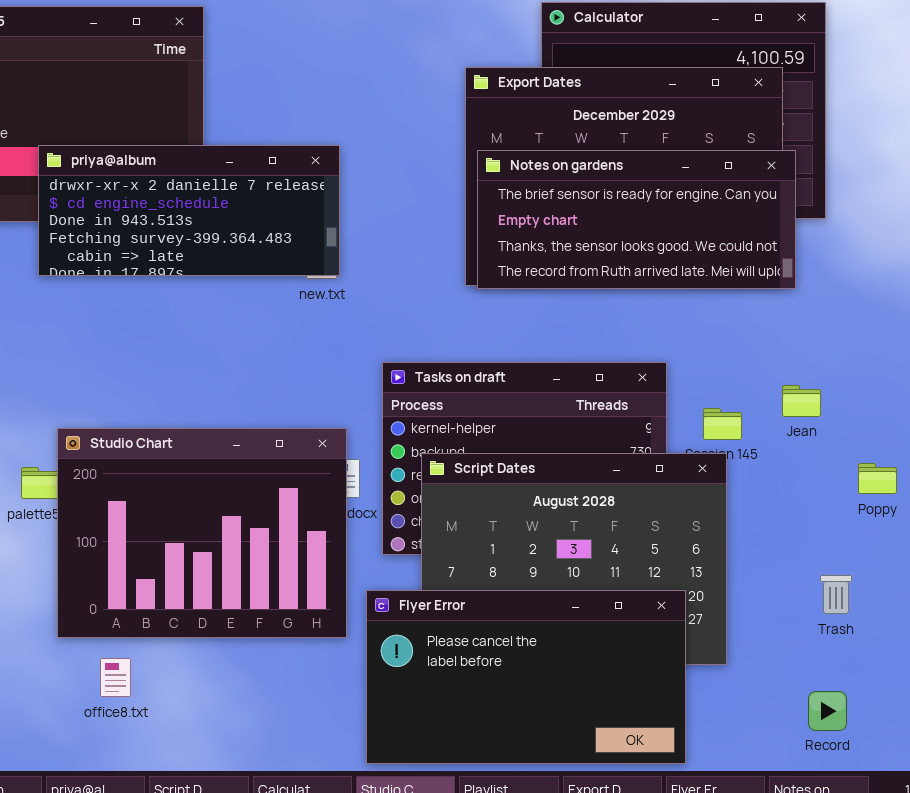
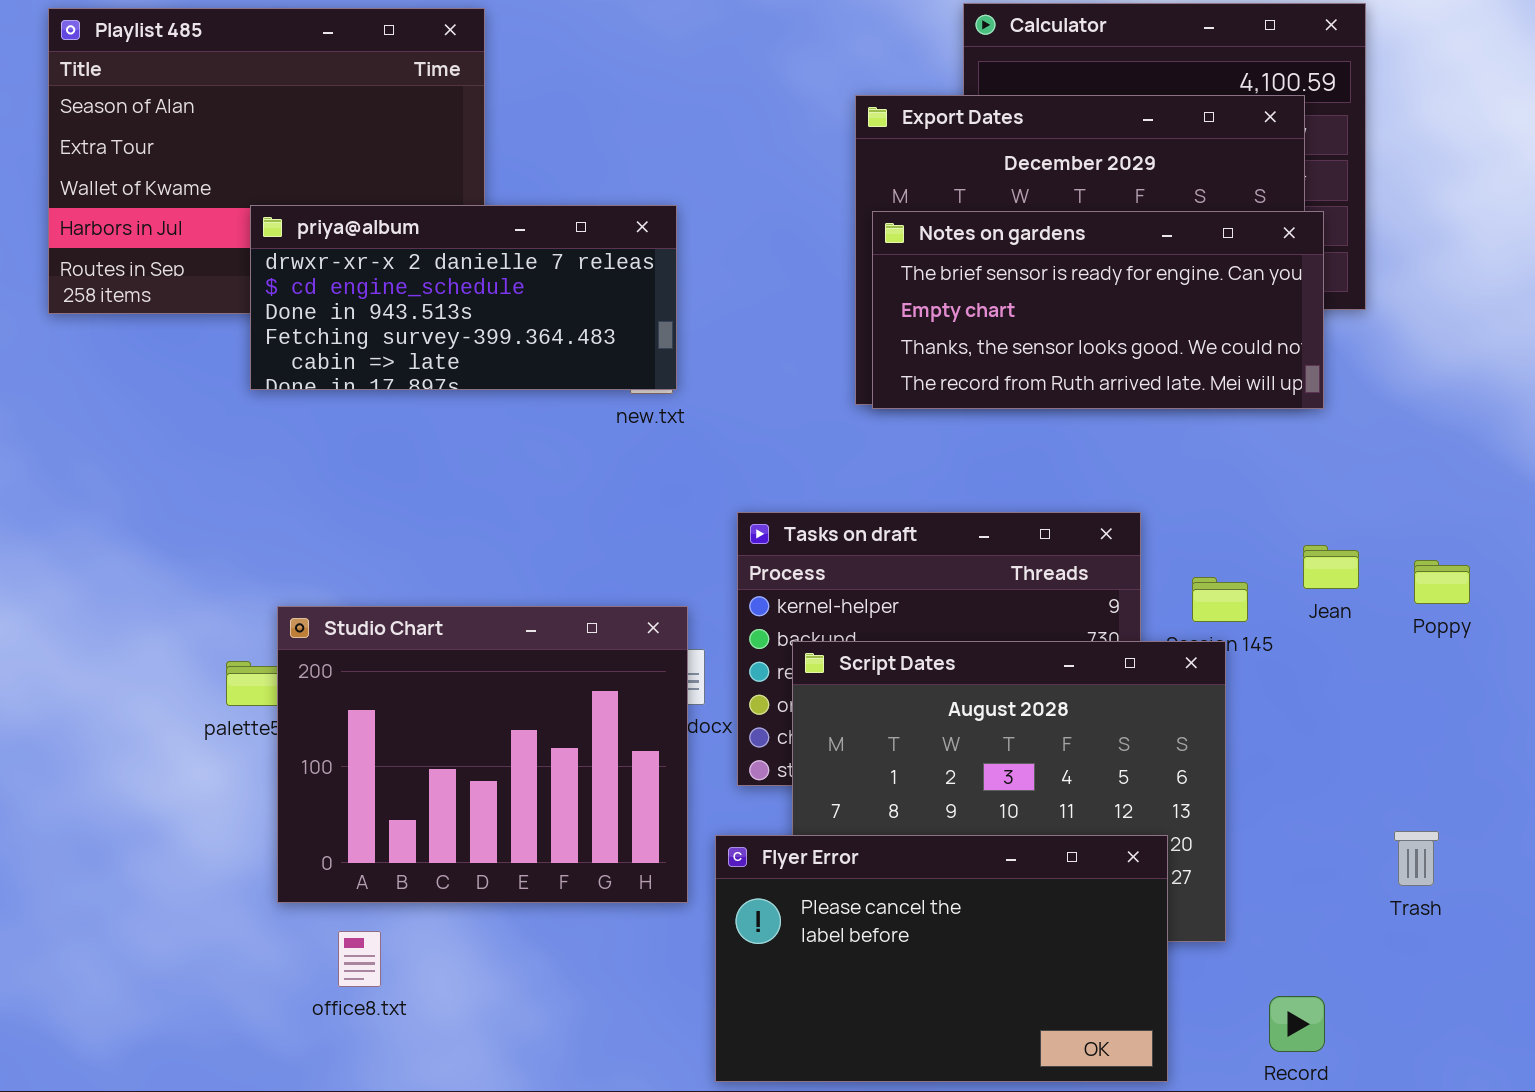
Poppy: [858,463,897,494] -> [1414,560,1470,604], moved
Trash: [820,575,852,614] -> [1394,831,1439,886], moved
Record: [808,691,847,731] -> [1269,996,1325,1052], moved

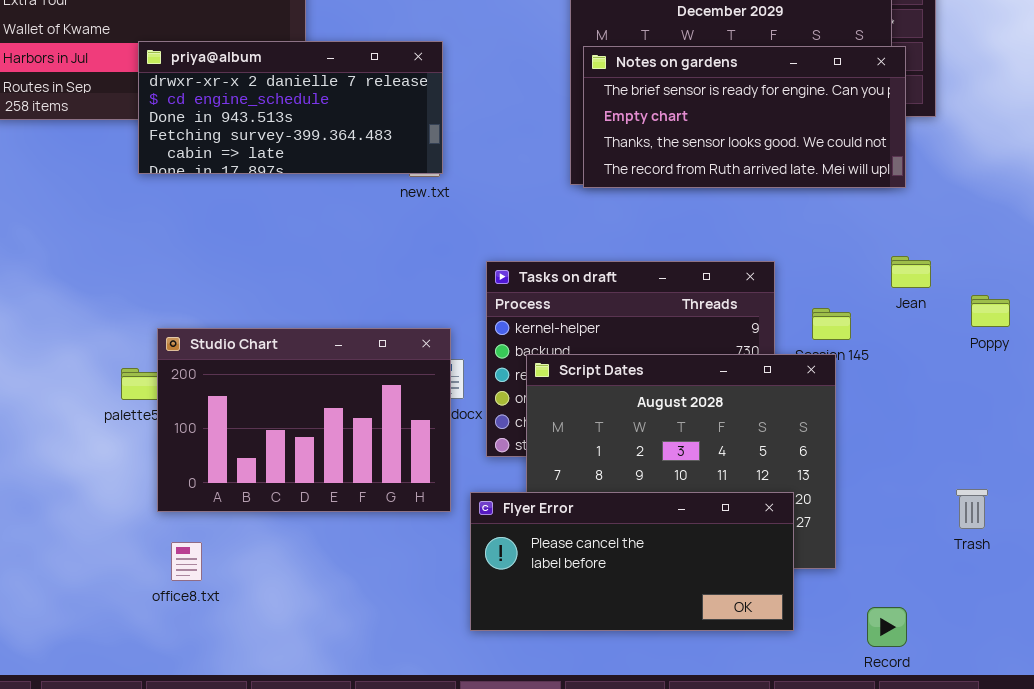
Jean: [1303,545,1359,589] -> [891,256,931,288], moved
Studio Chart: [277,606,688,903] -> [157,328,451,512], resized
Flyer Error: [715,835,1168,1082] -> [470,492,794,631], resized
office8.txt: [338,931,381,987] -> [171,542,202,581], moved

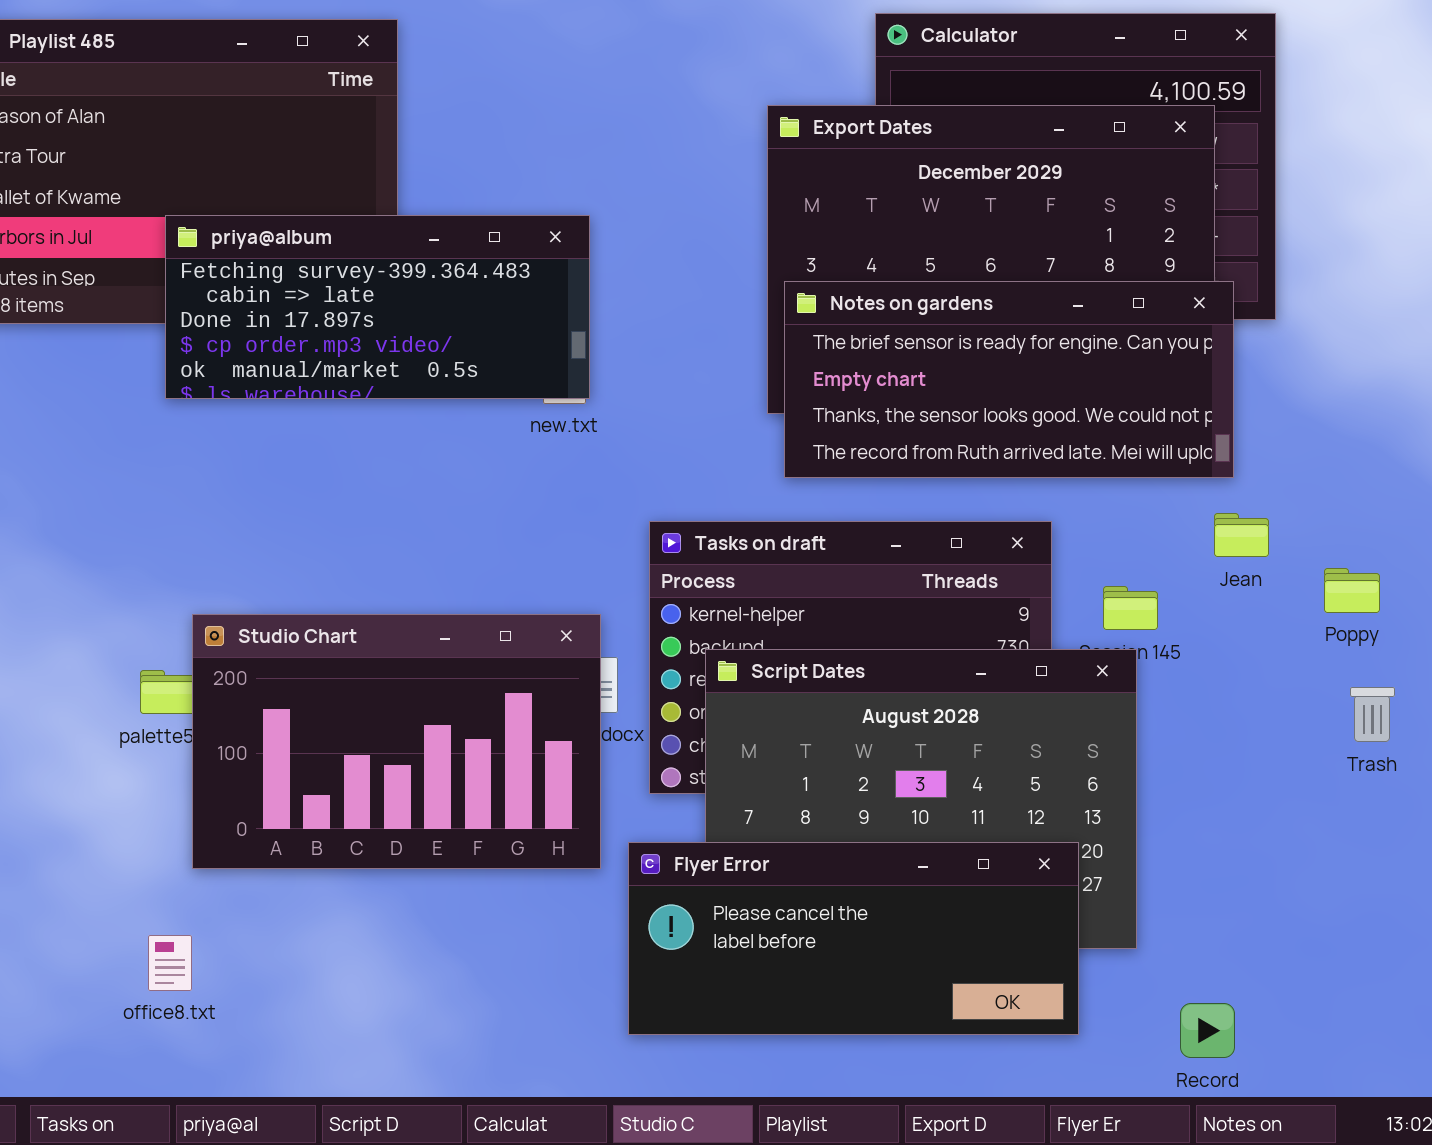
priya@album: [138,41,443,174] -> [165,215,590,399], scrolled down 3 rows
Notes on gardens: [583,46,906,188] -> [784,281,1234,478], moved
Trash: [956,489,988,529] -> [1350,687,1395,742], moved
office8.txt: [171,542,202,581] -> [148,935,192,991], moved

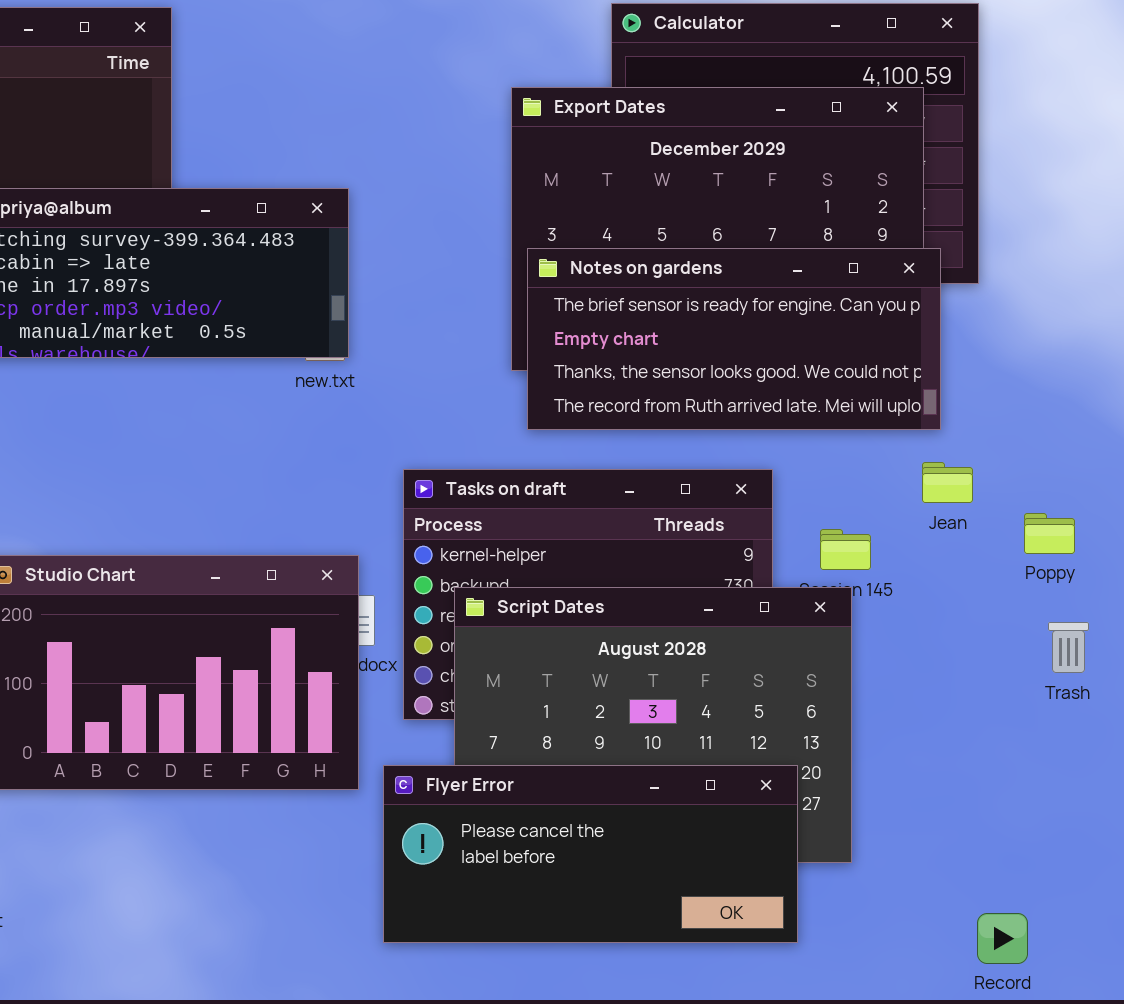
Record: [1180,1003,1235,1058] -> [977,913,1028,964], moved

